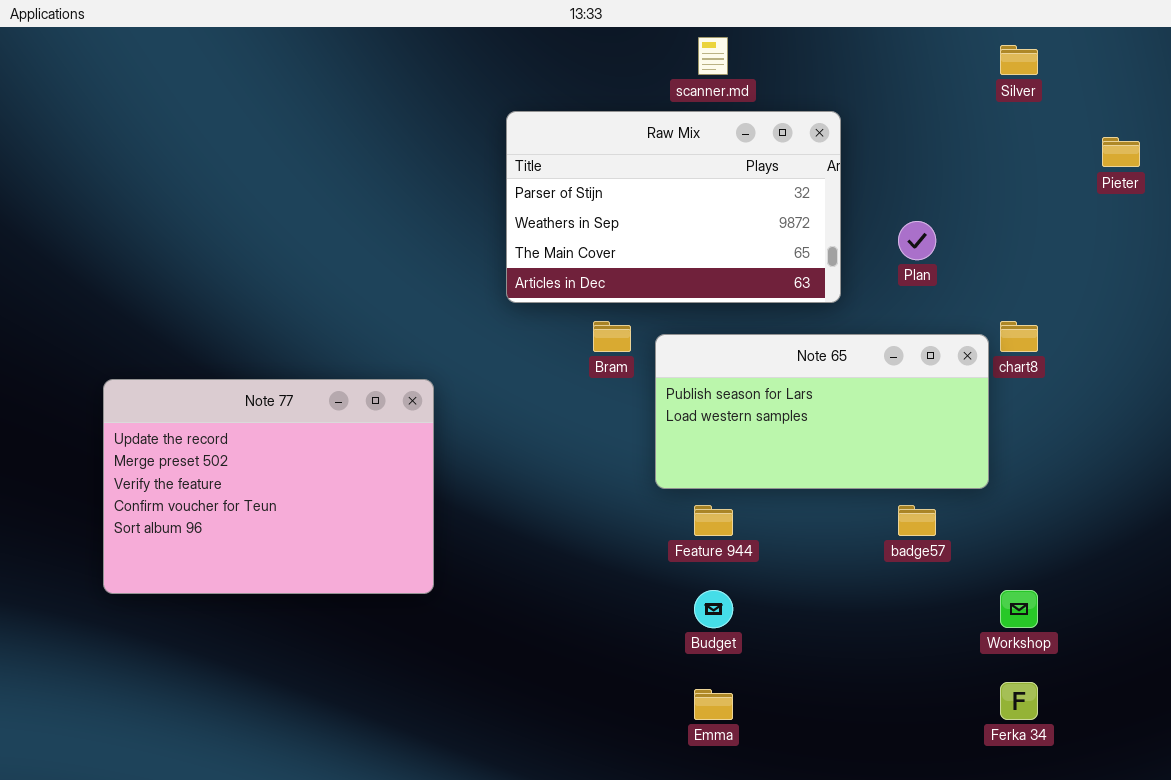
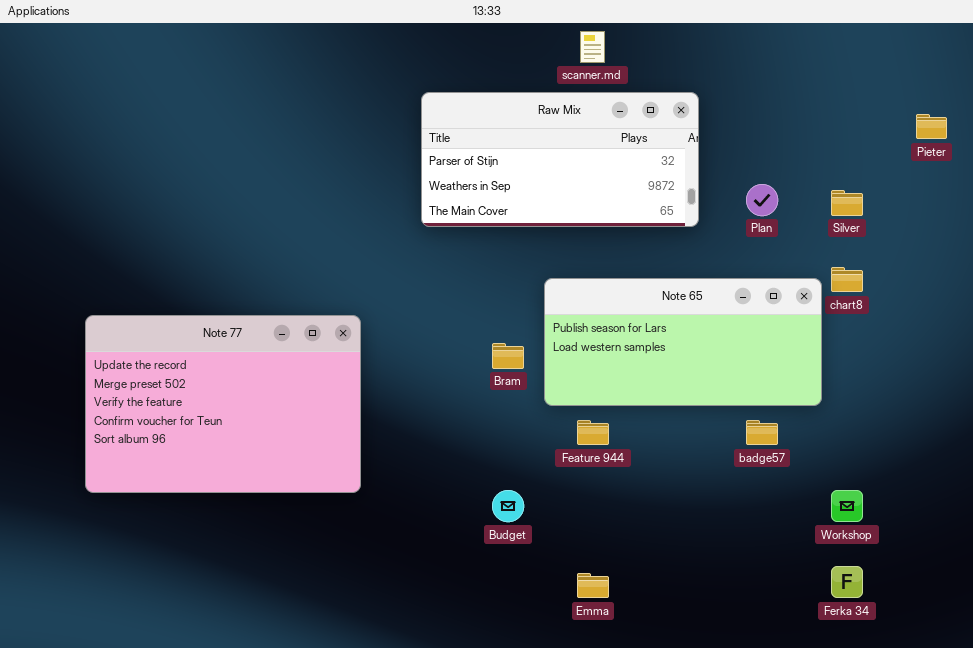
Silver: [1000,45,1038,75] -> [831,190,863,216], moved
Raw Mix: [506,111,841,303] -> [421,92,699,227], resized
Bram: [593,321,631,352] -> [492,343,524,369], moved
Budget: [694,590,733,628] -> [492,490,524,522], moved

